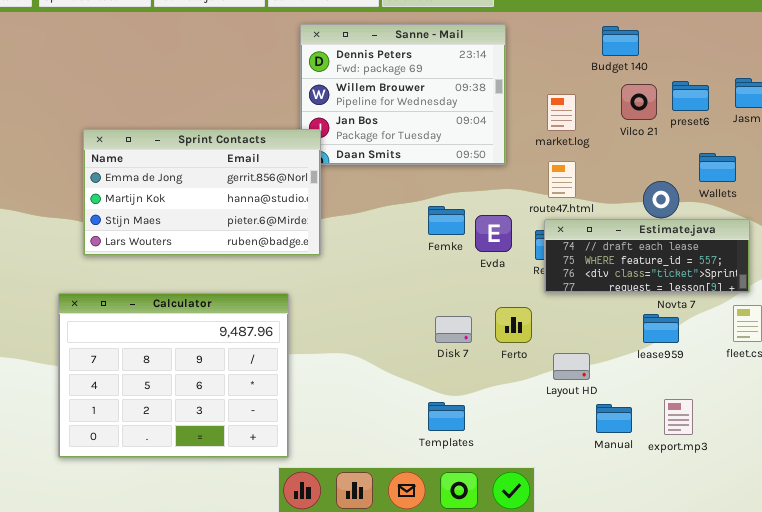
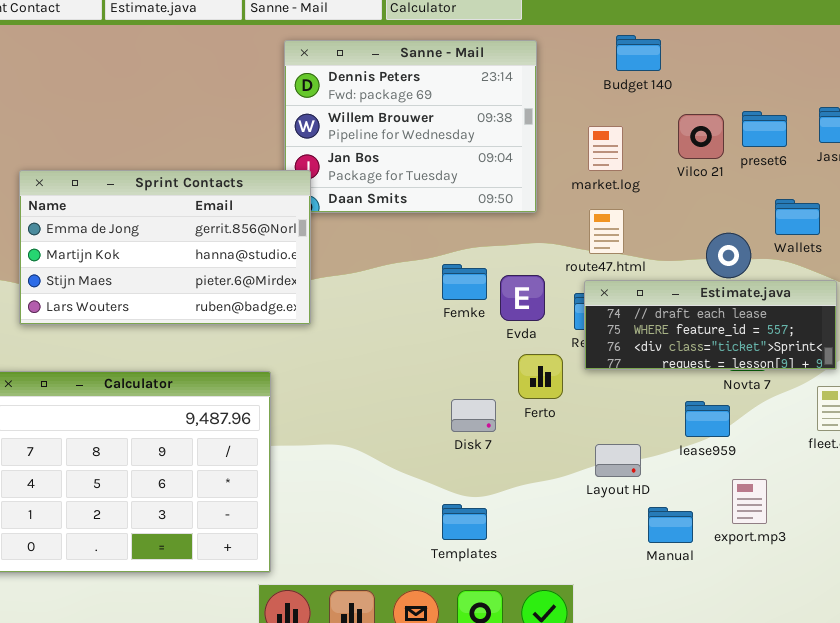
Budget 140: [602,26,639,56] -> [616,35,661,71], moved
Ferto: [495,307,532,343] -> [518,354,563,399], moved
lease959: [643,314,679,343] -> [685,401,730,437], moved
export.mp3: [664,399,693,435] -> [732,479,767,524], moved

